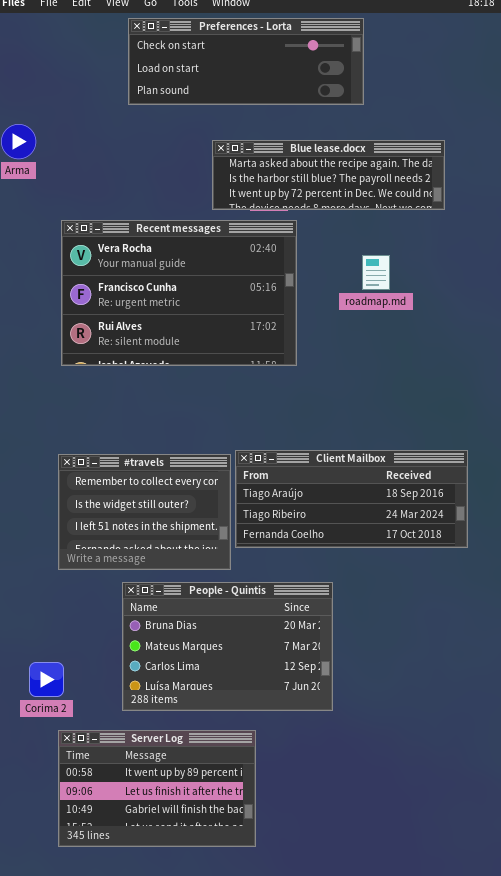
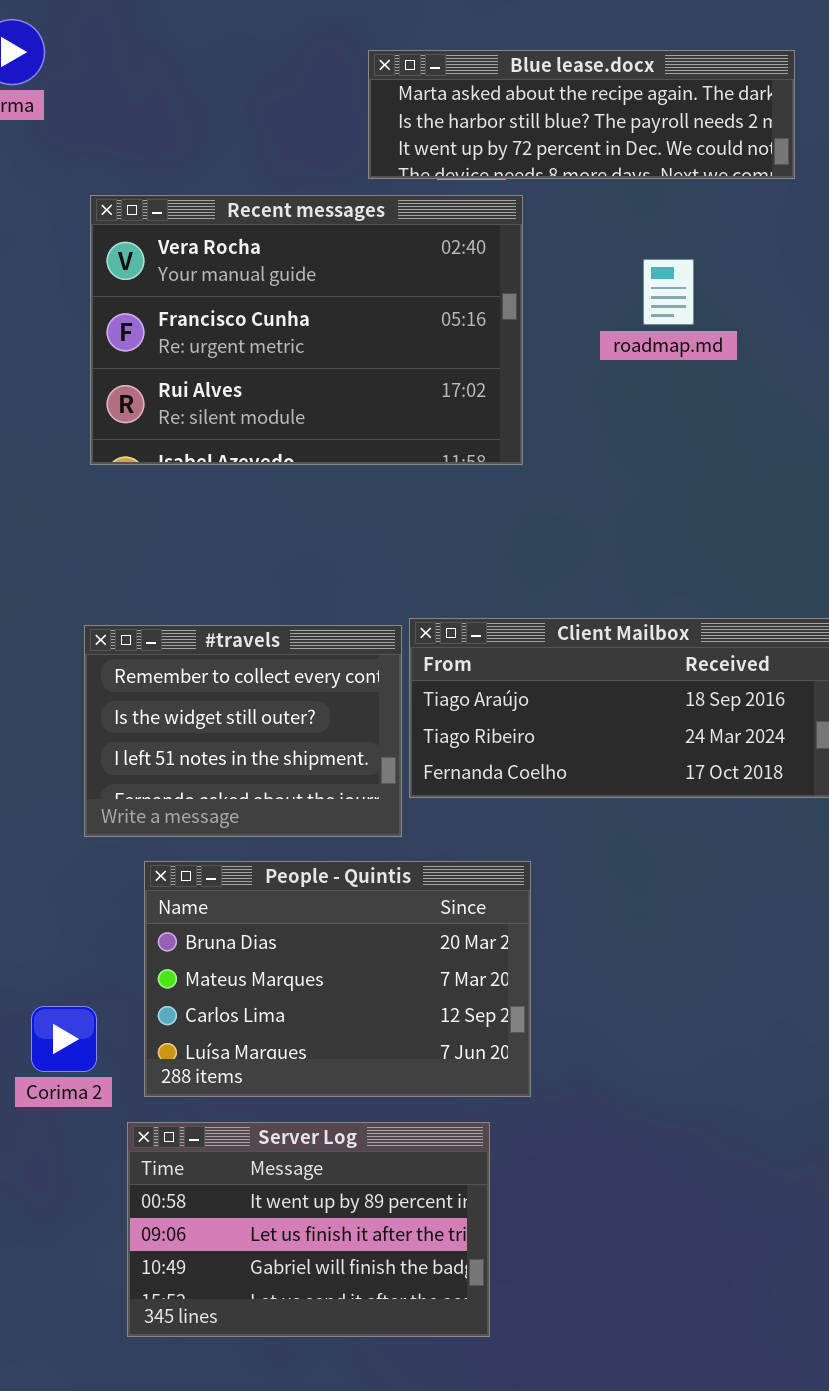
People - Quintis: [122,582,333,711] -> [144,861,531,1097], moved
Server Log: [58,730,256,847] -> [127,1122,490,1337], moved

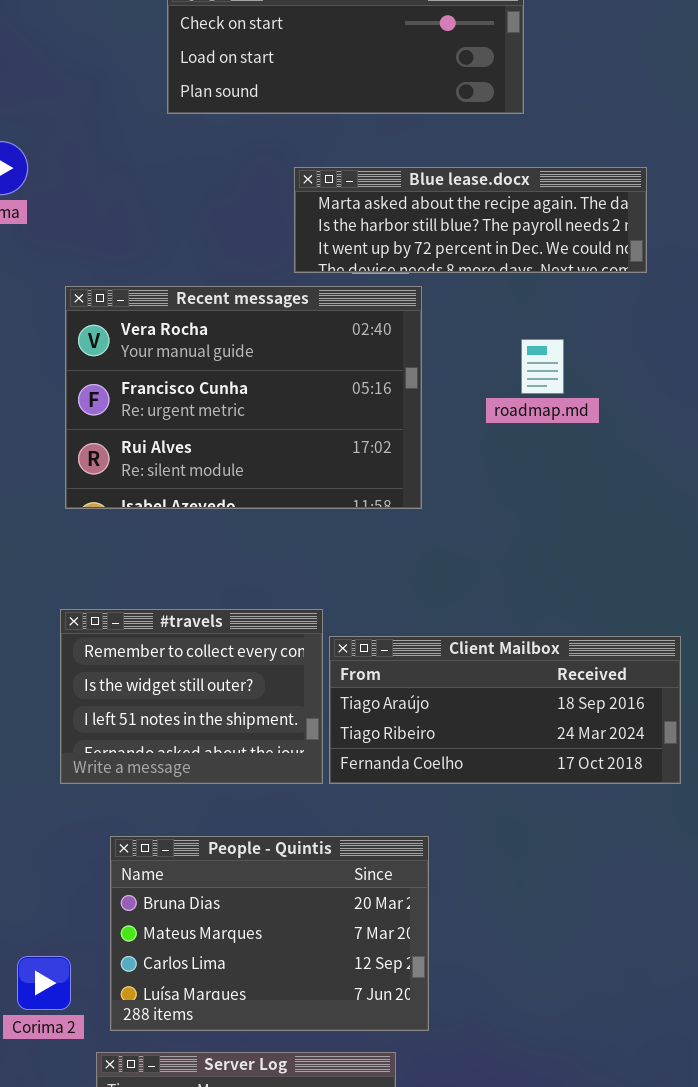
#travels: [84,625,402,837] -> [60,609,323,784], moved

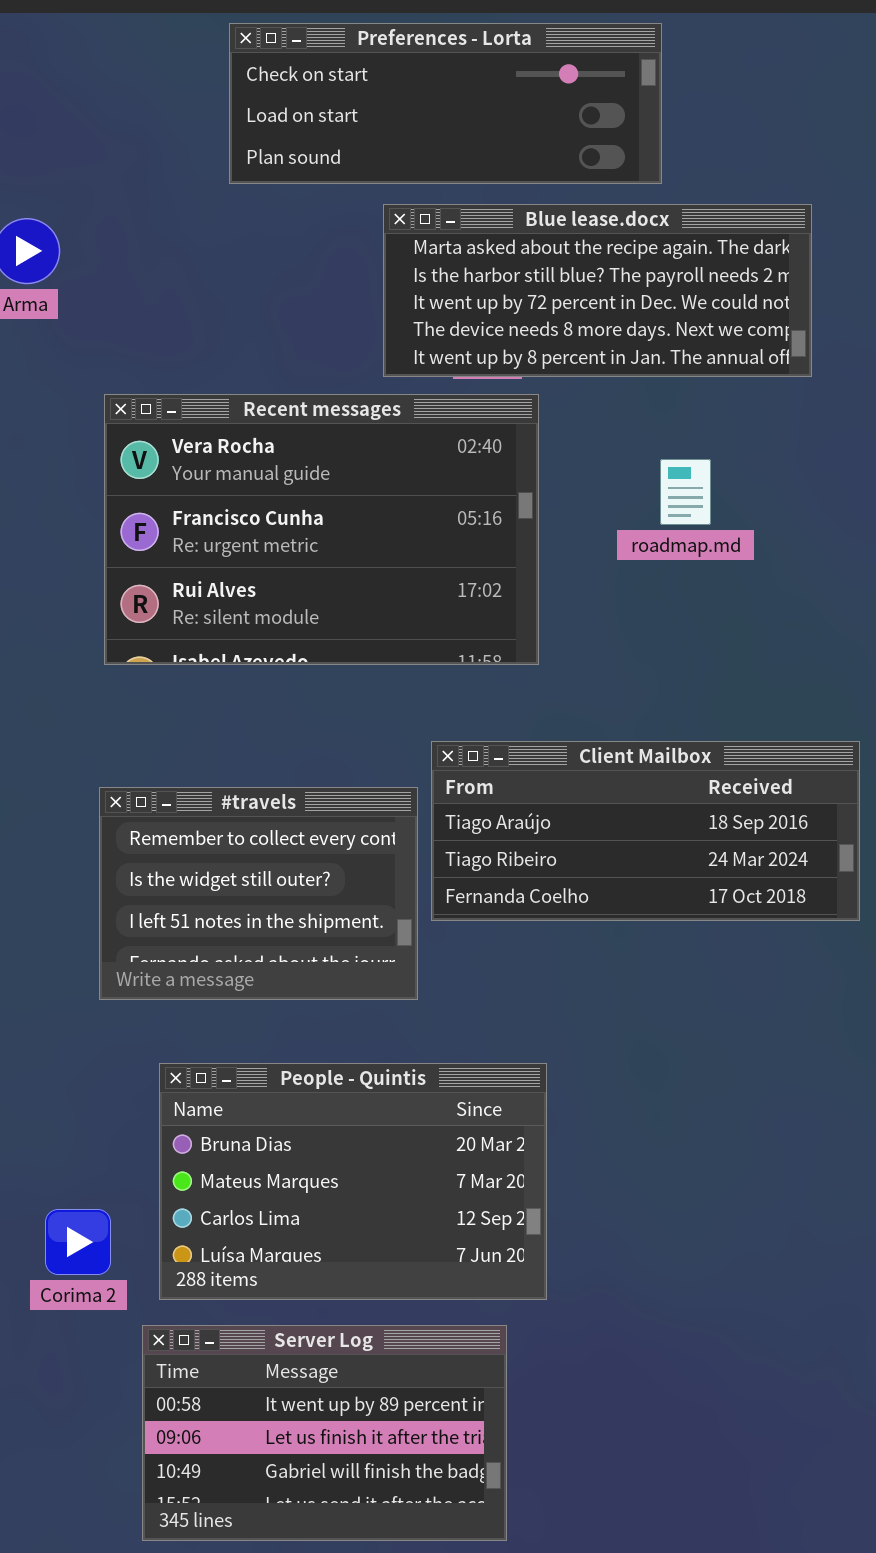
Blue lease.docx: [294,167,647,273] -> [383,204,812,377], resized
Client Mailbox: [329,636,681,784] -> [431,741,860,921], moved

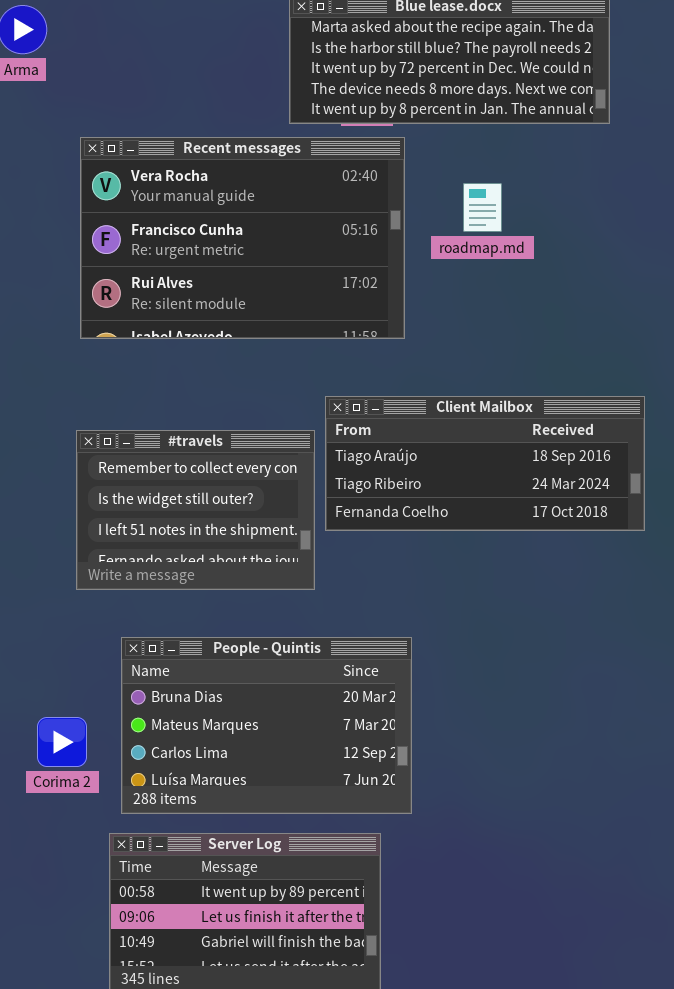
roadmap.md: [660,459,711,525] -> [463,183,502,232], moved
Corima 2: [45,1209,111,1275] -> [37,717,87,767], moved

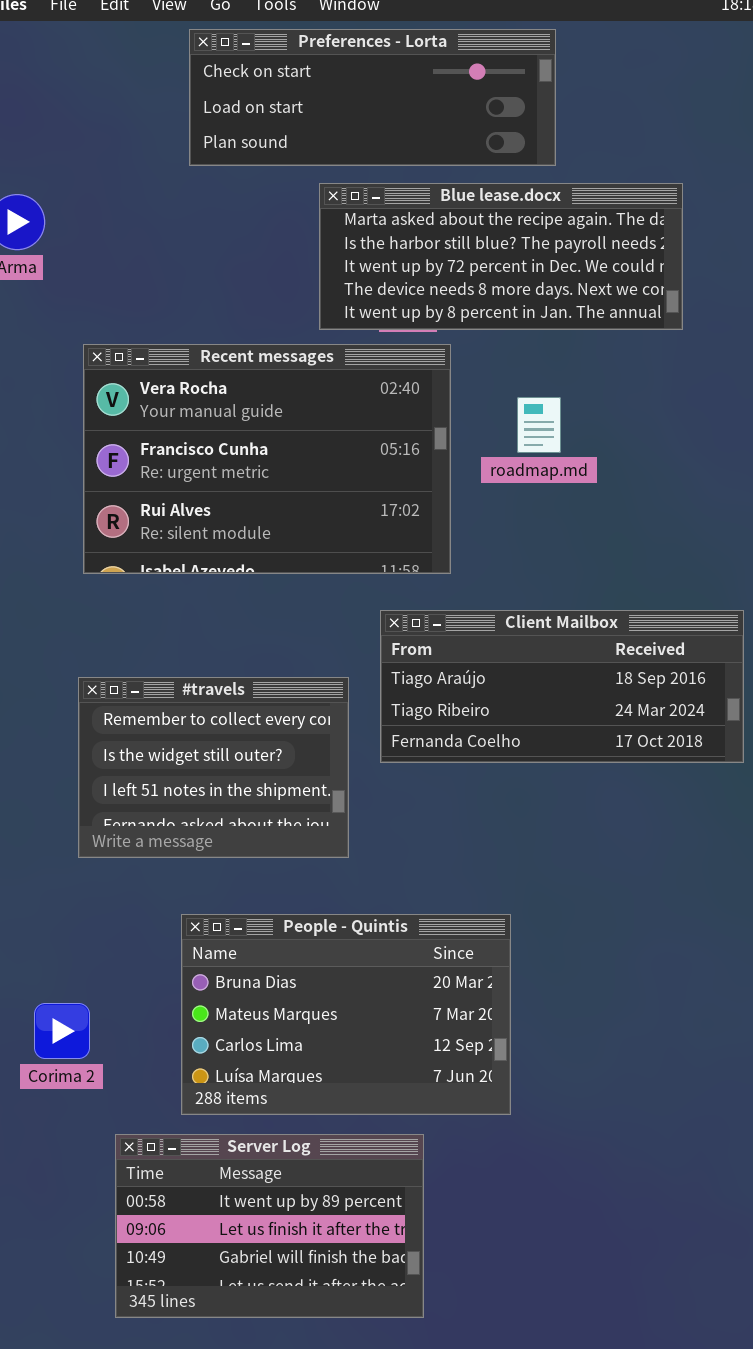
Client Mailbox: [325,396,645,531] -> [380,610,744,763], moved
People - Quintis: [121,637,412,814] -> [181,914,511,1115], moved

